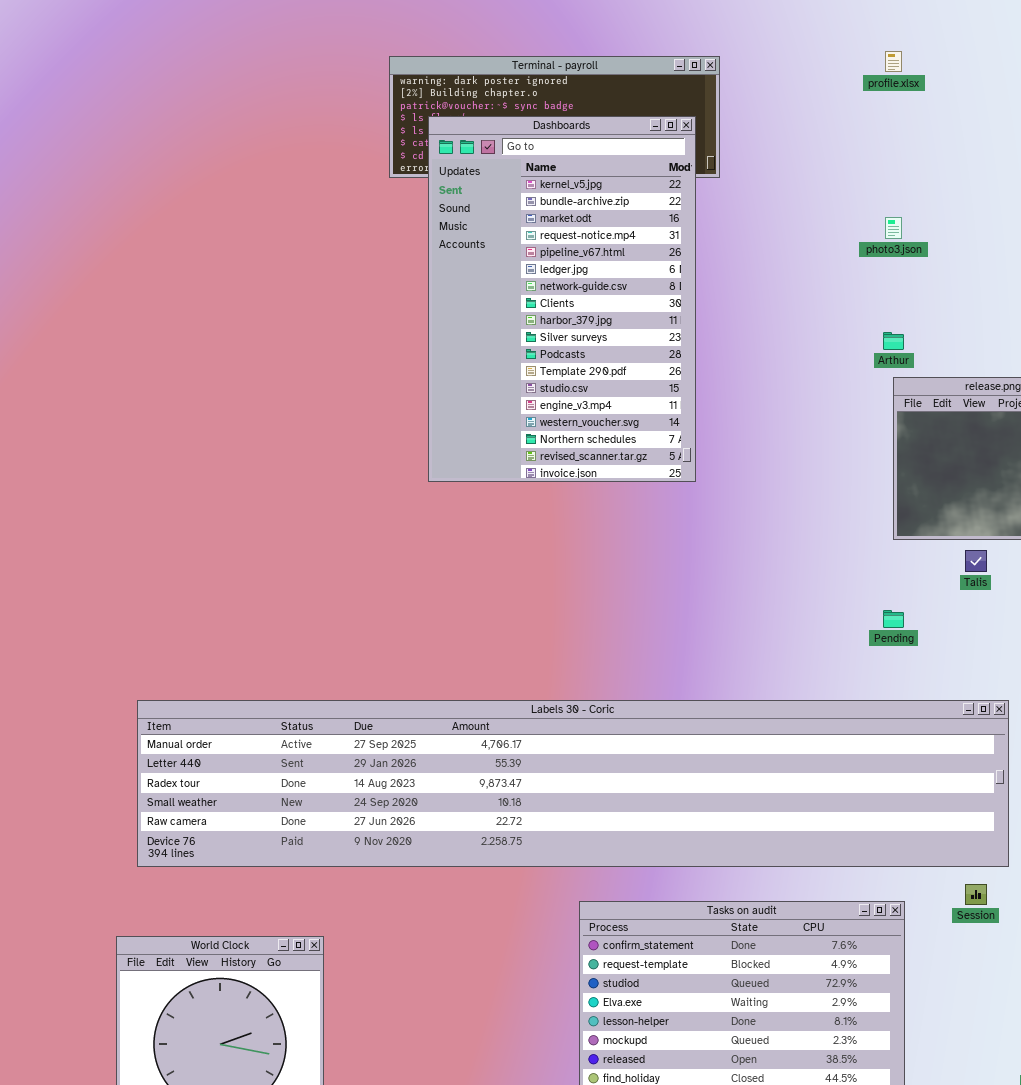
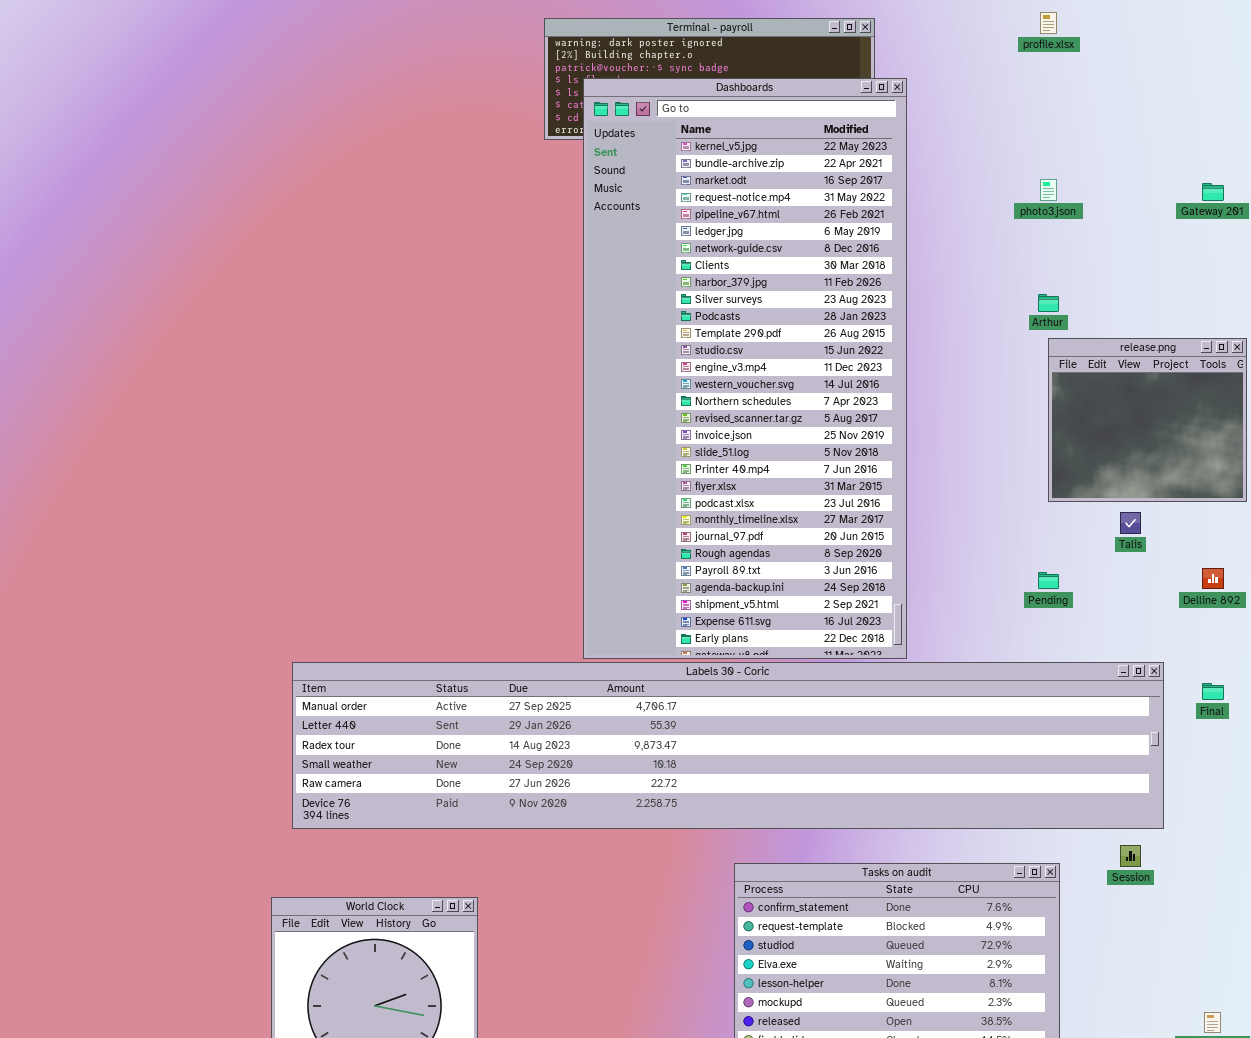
Dashboards: [428,116,696,482] -> [583,78,907,659], resized

